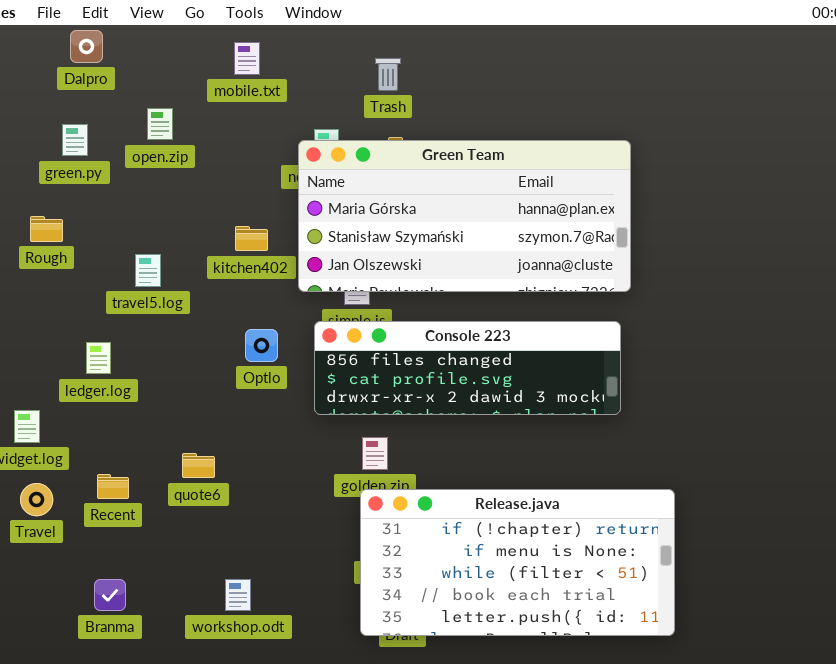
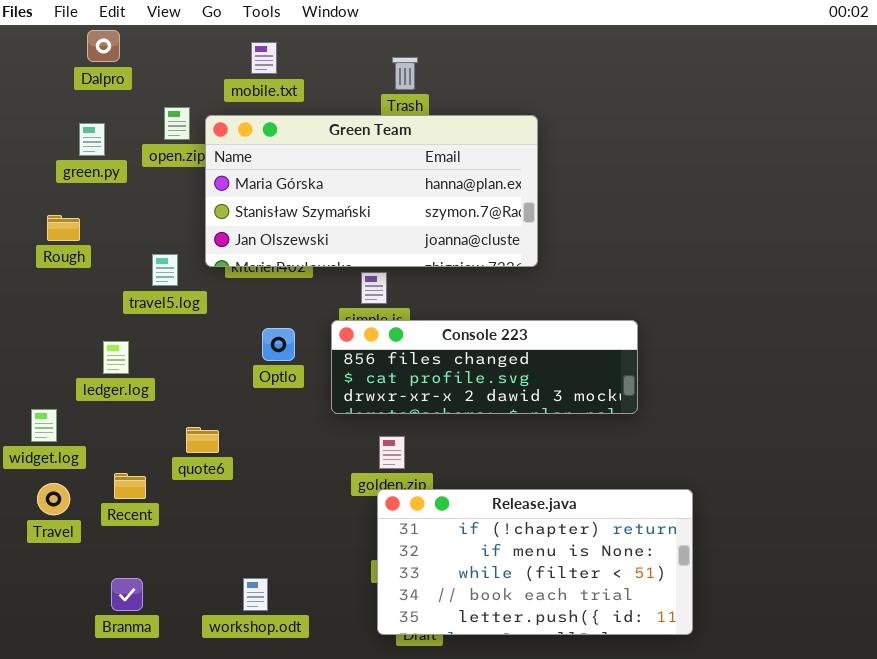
Green Team: [298,140,631,292] -> [205,115,538,267], moved
quote6: [182,453,215,478] -> [186,427,219,453], moved

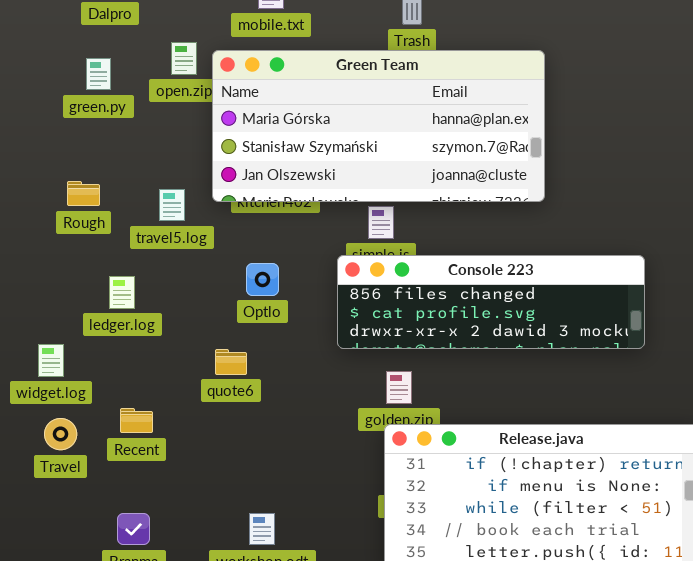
Rough: [47,215,80,241] -> [67,181,100,206], moved
Optlo: [262,328,295,361] -> [246,263,279,296], moved
quote6: [186,427,219,453] -> [215,349,247,375], moved

